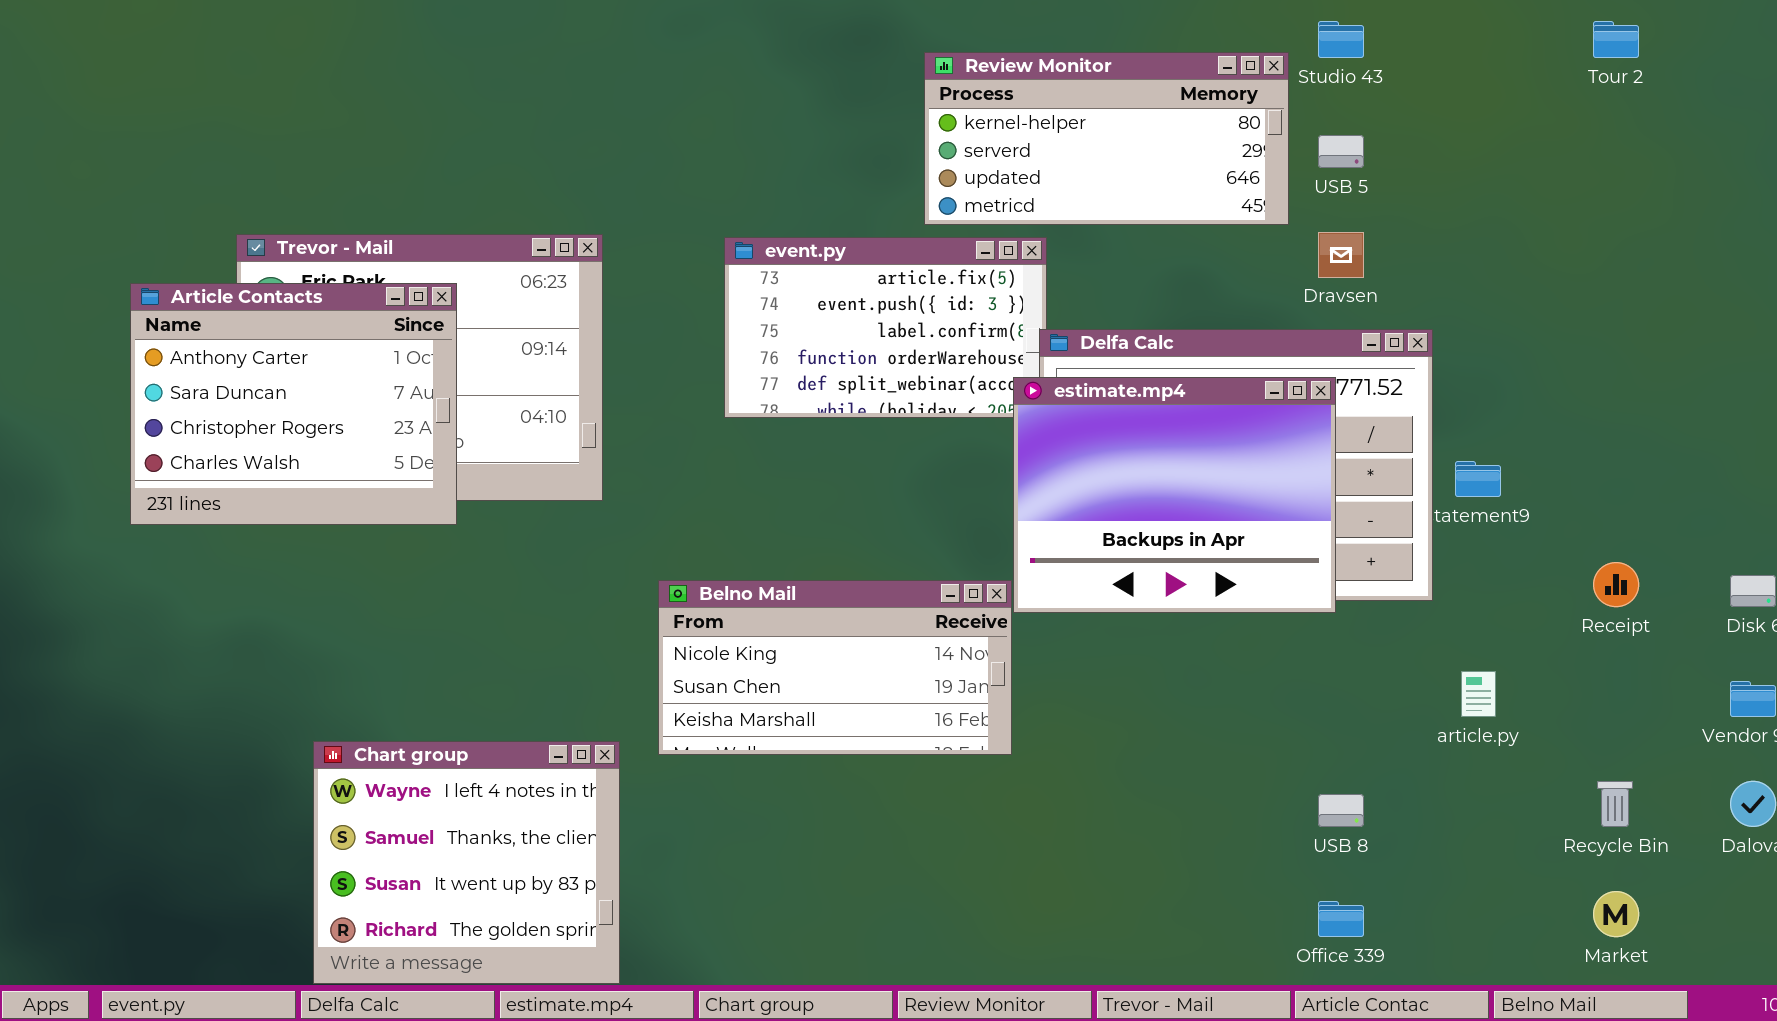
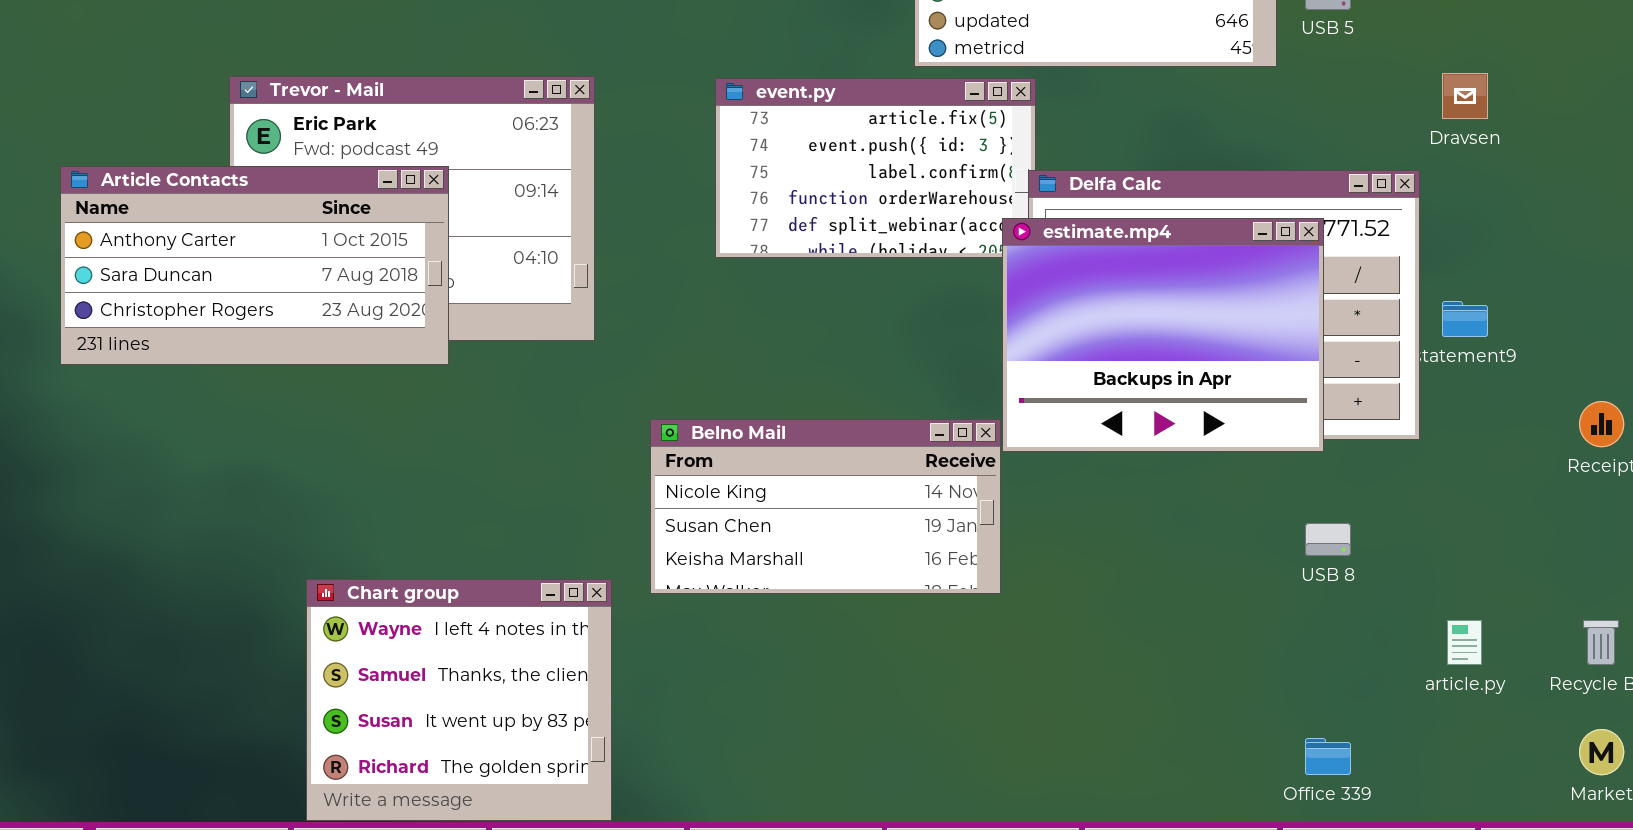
Dravsen: [1318,232,1364,278] -> [1442,73,1488,119], moved
Article Contacts: [130,283,457,525] -> [60,166,449,365], resized
article.py: [1461,671,1496,717] -> [1447,620,1482,665], moved
USB 8: [1318,794,1364,827] -> [1305,523,1351,556], moved

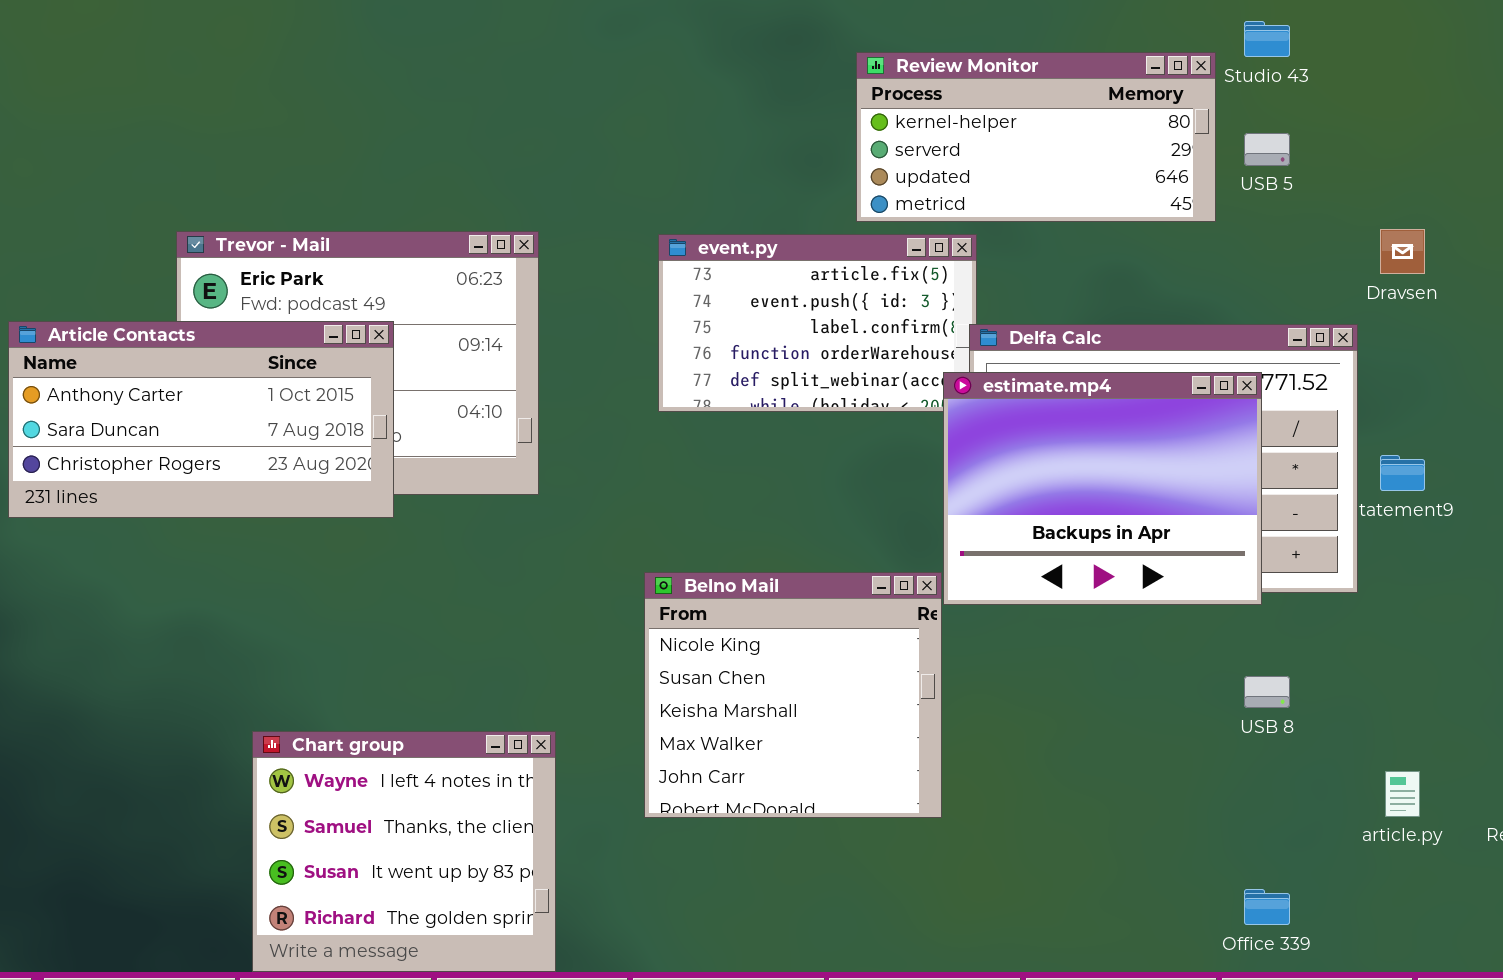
Belno Mail: [650,419,1001,594] -> [644,572,942,818], resized

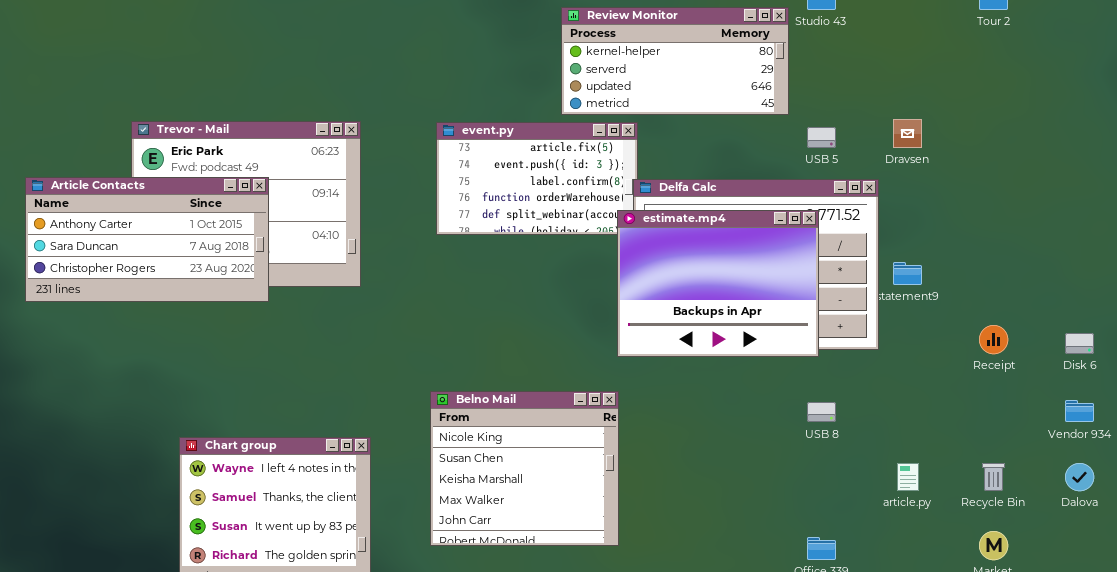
USB 5: [1244,133,1290,166] -> [807,127,836,148], moved
Belno Mail: [644,572,942,818] -> [430,391,619,546], moved

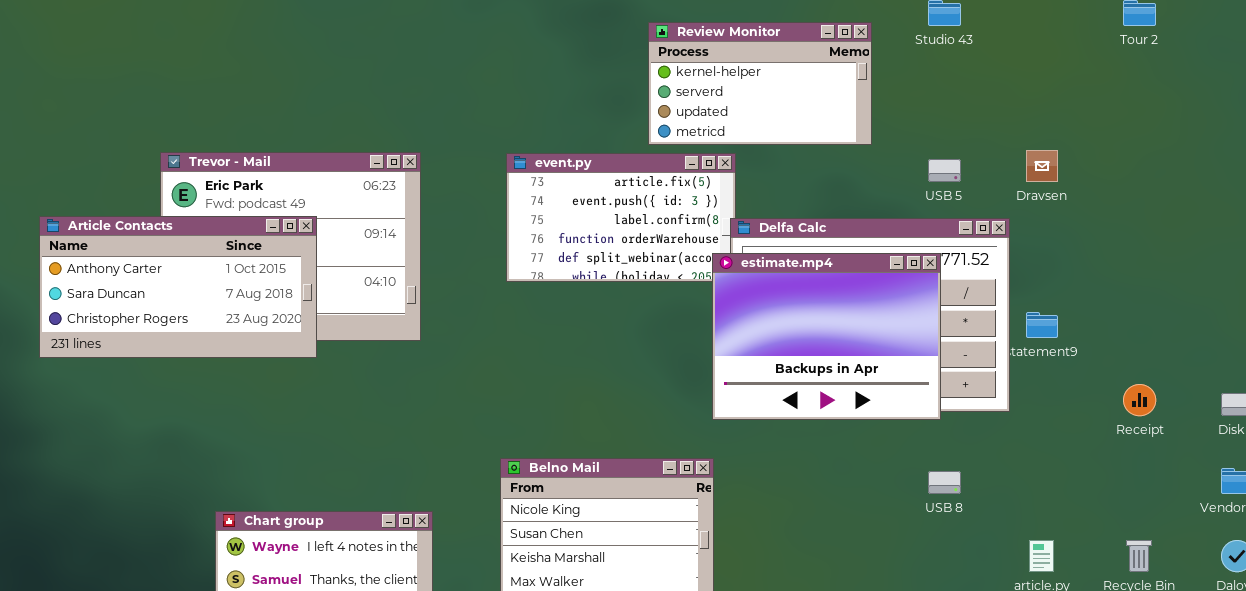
Review Monitor: [561,7,789,115] -> [648,22,872,145], resized

